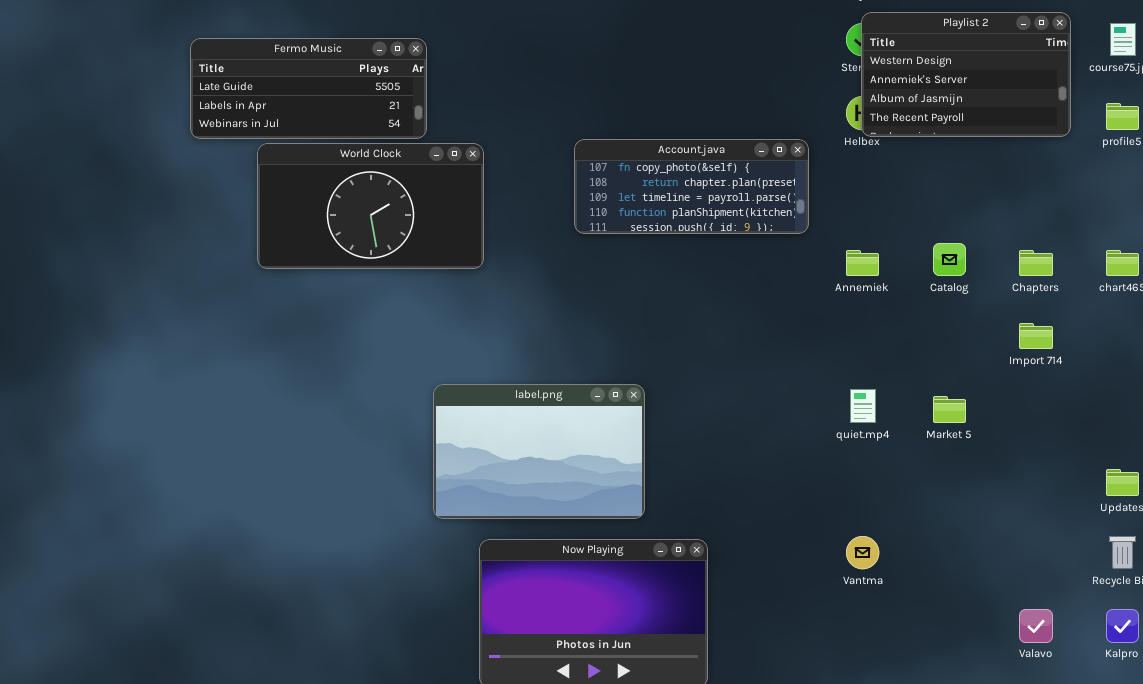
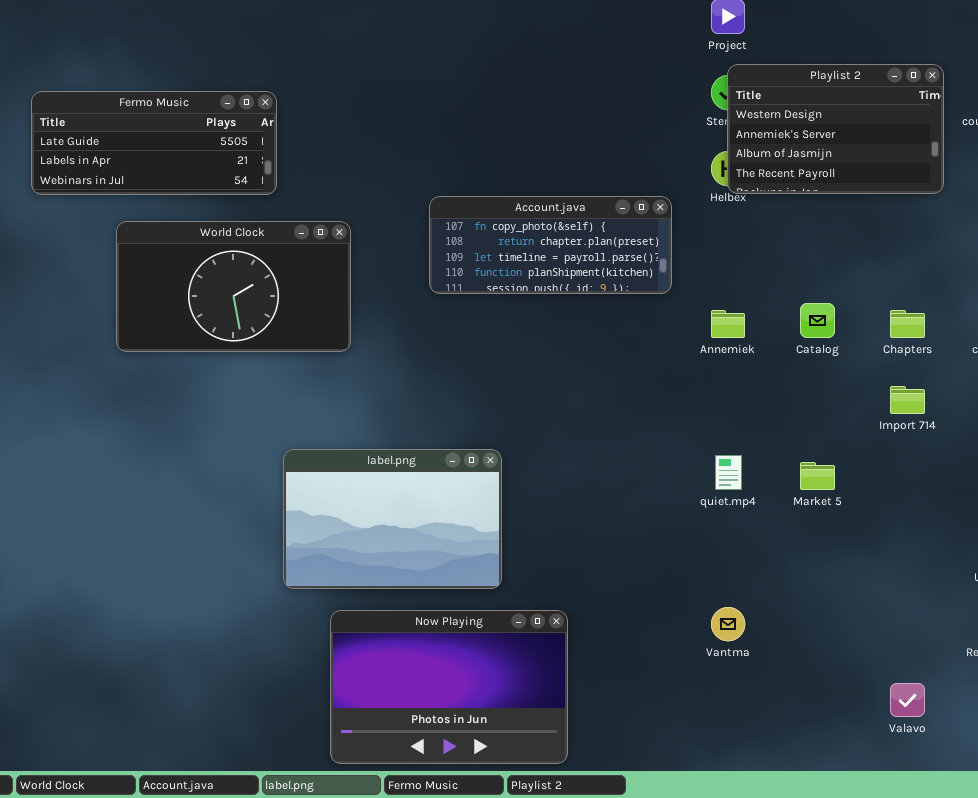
World Clock: [257,143,484,269] -> [116,221,351,352], moved

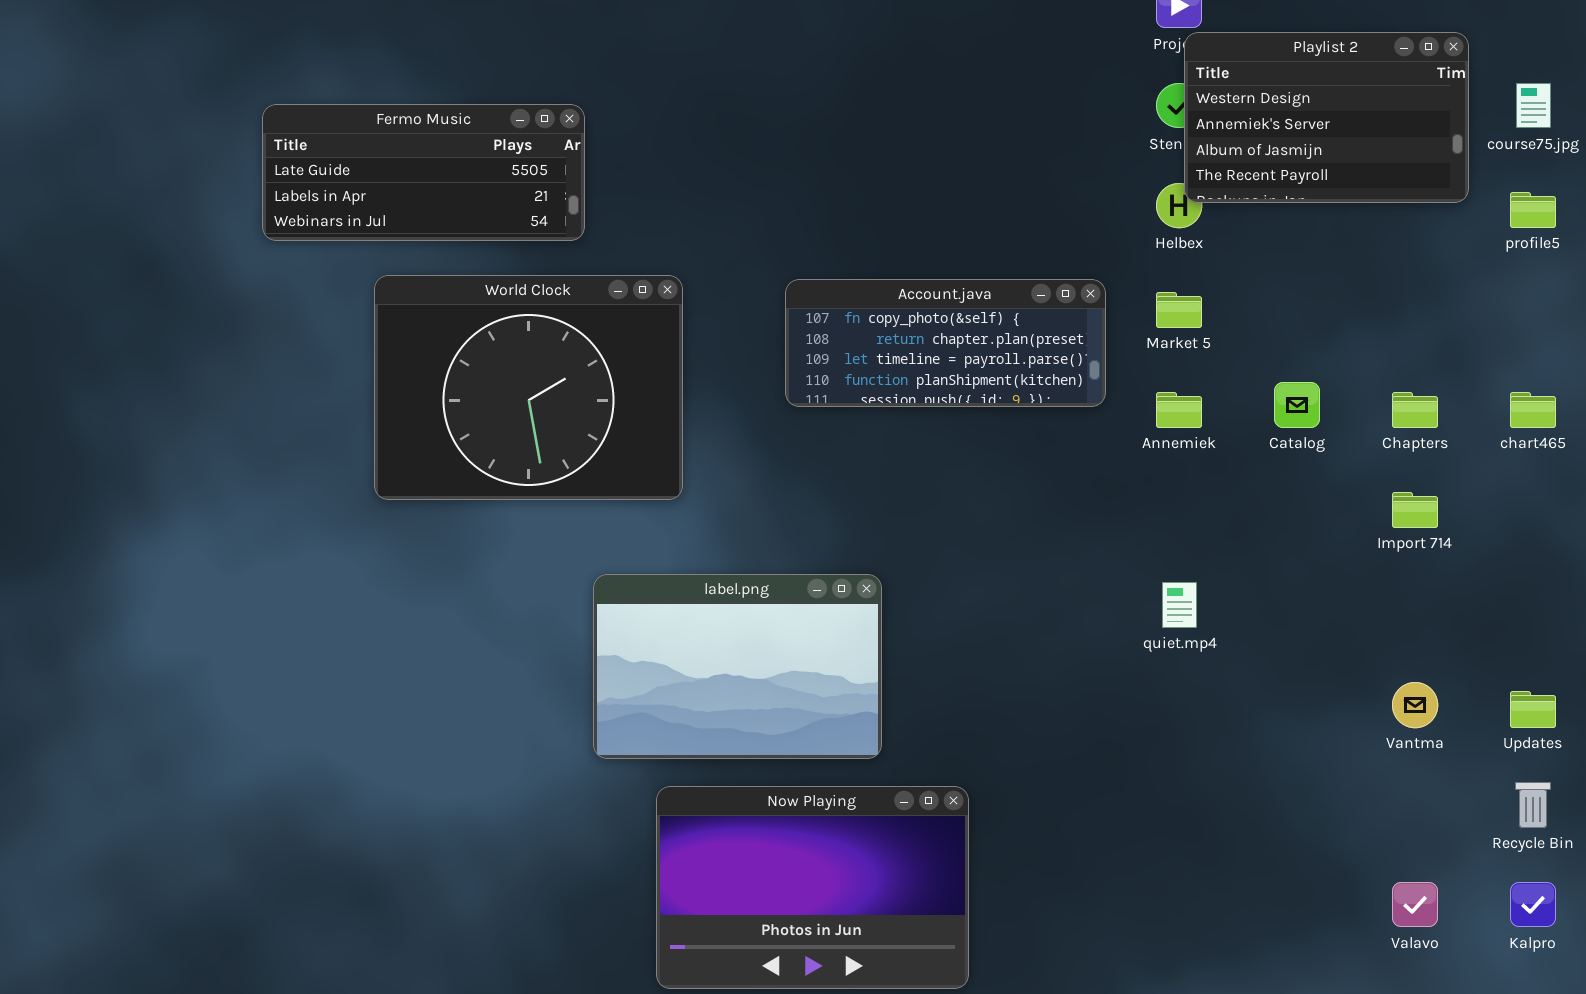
Playlist 2: [727,64,944,194] -> [1184,32,1469,203], moved
Account.java: [429,196,672,294] -> [785,279,1106,407], moved
World Clock: [116,221,351,352] -> [374,275,683,500], resized
Market 5: [800,462,835,490] -> [1156,292,1202,328], moved
Vantma: [711,607,745,641] -> [1392,682,1438,728], moved

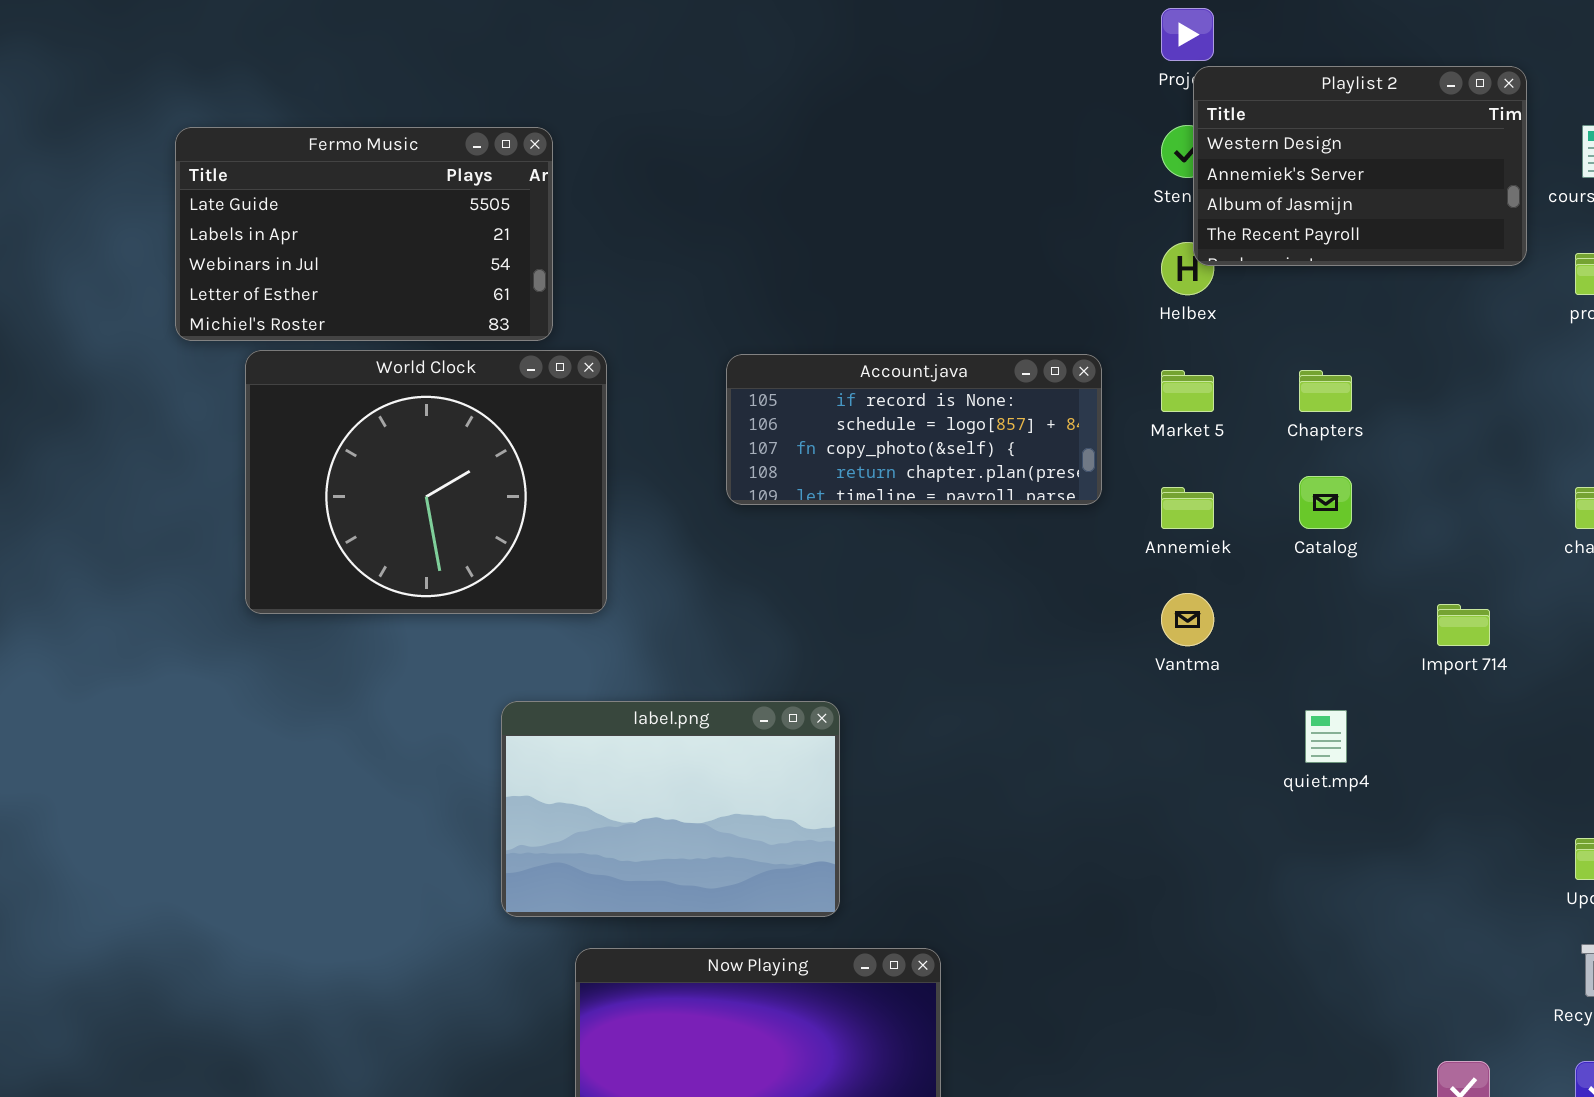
Fermo Music: [262,104,585,241] -> [175,127,553,341], moved, resized
Account.java: [785,279,1106,407] -> [726,354,1102,505], scrolled up 2 rows
Chapters: [1392,392,1438,428] -> [1299,370,1352,412], moved
quiet.mp4: [1162,582,1197,628] -> [1305,710,1347,763], moved
Vantma: [1392,682,1438,728] -> [1161,593,1214,646], moved

